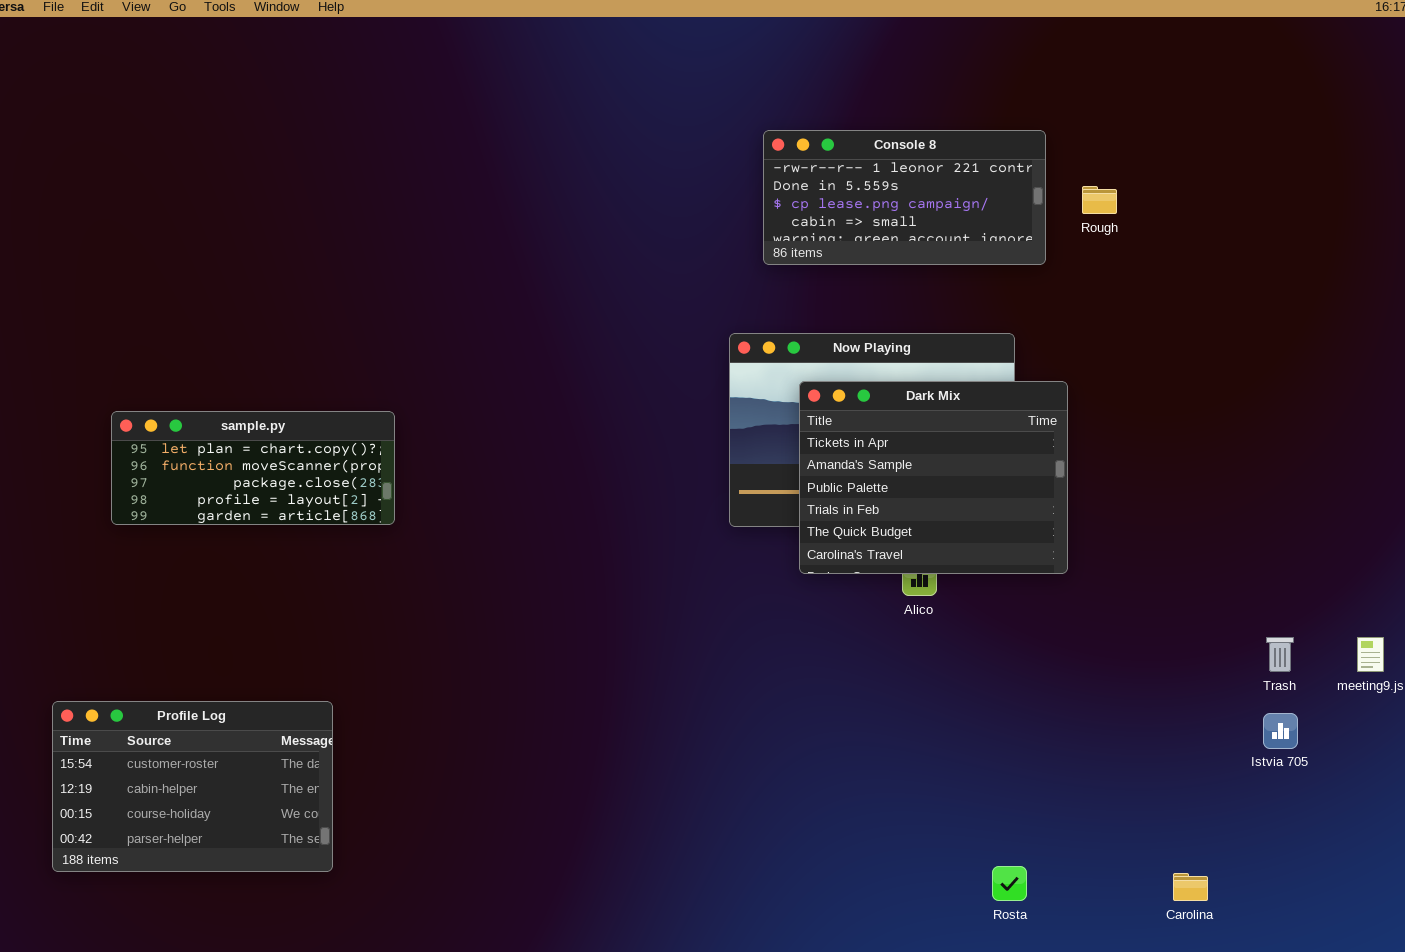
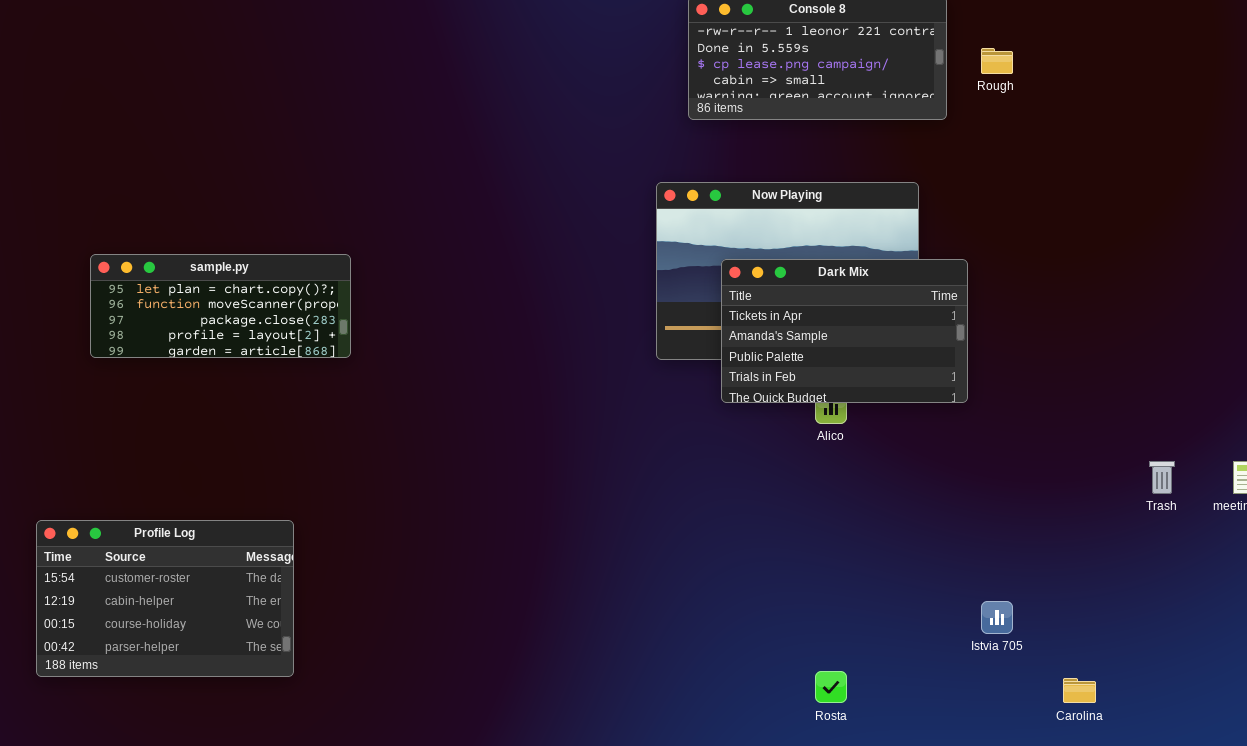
Dark Mix: [799,381,1068,574] -> [721,259,968,403], resized
Istvia 705: [1263,713,1298,749] -> [981,601,1013,634], moved
Rosta: [992,866,1027,901] -> [815,671,847,703], moved

